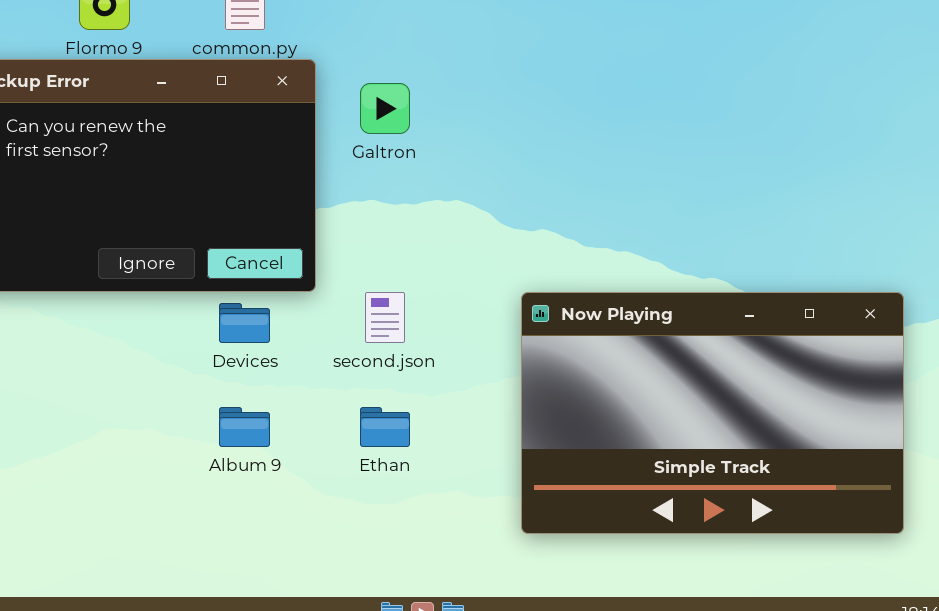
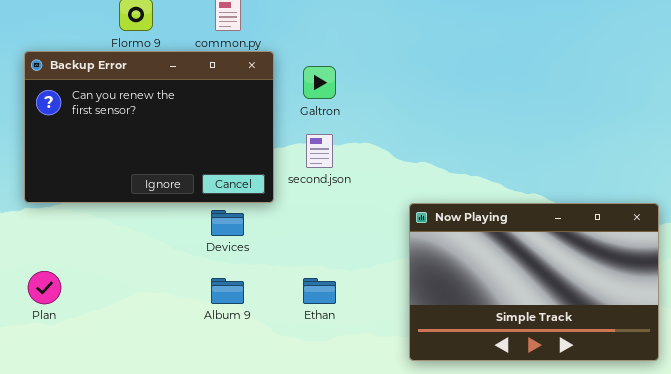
second.json: [365,292,405,343] -> [306,134,333,168], moved

